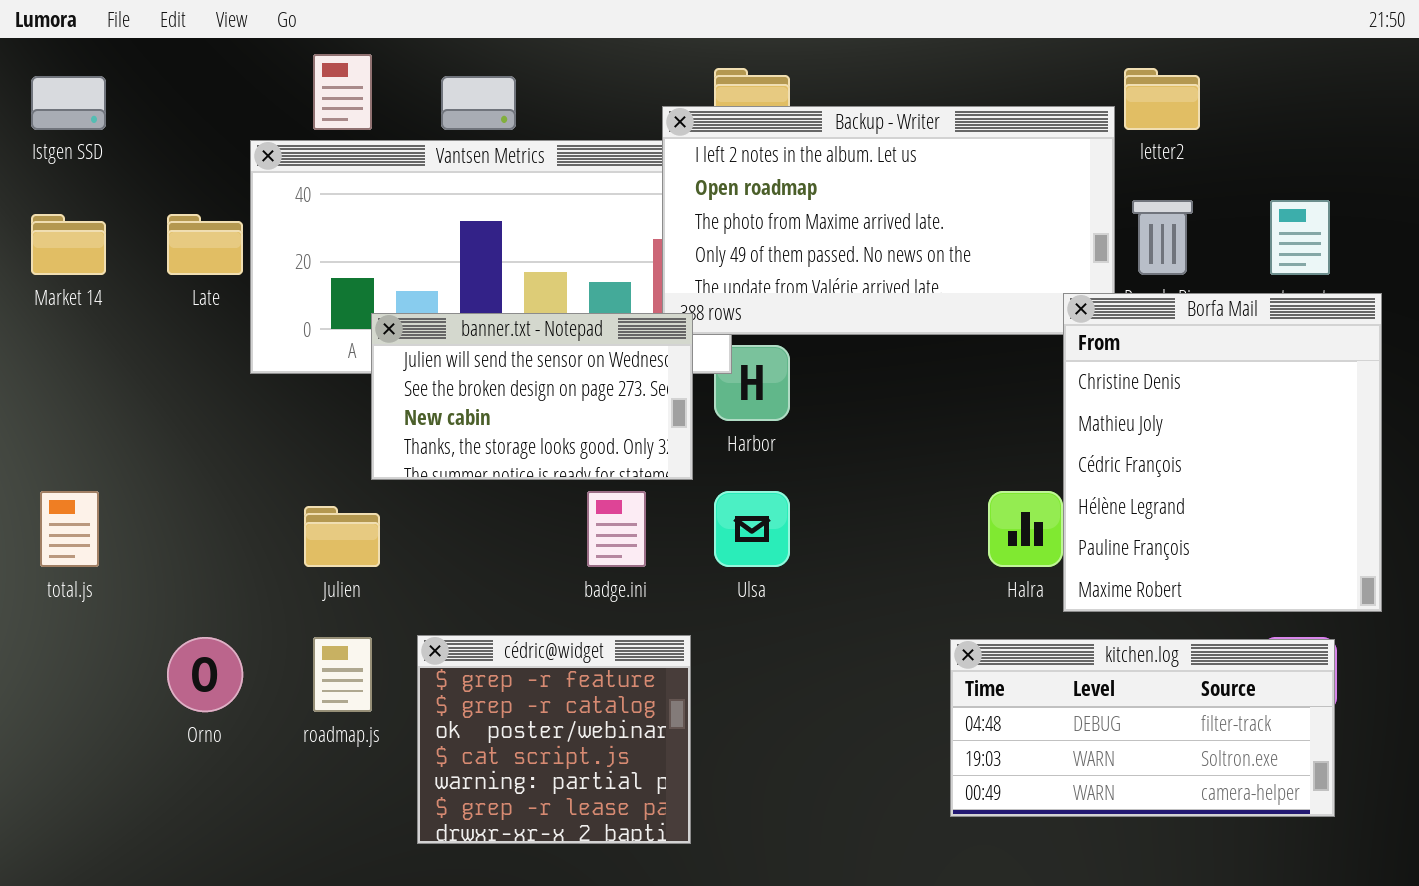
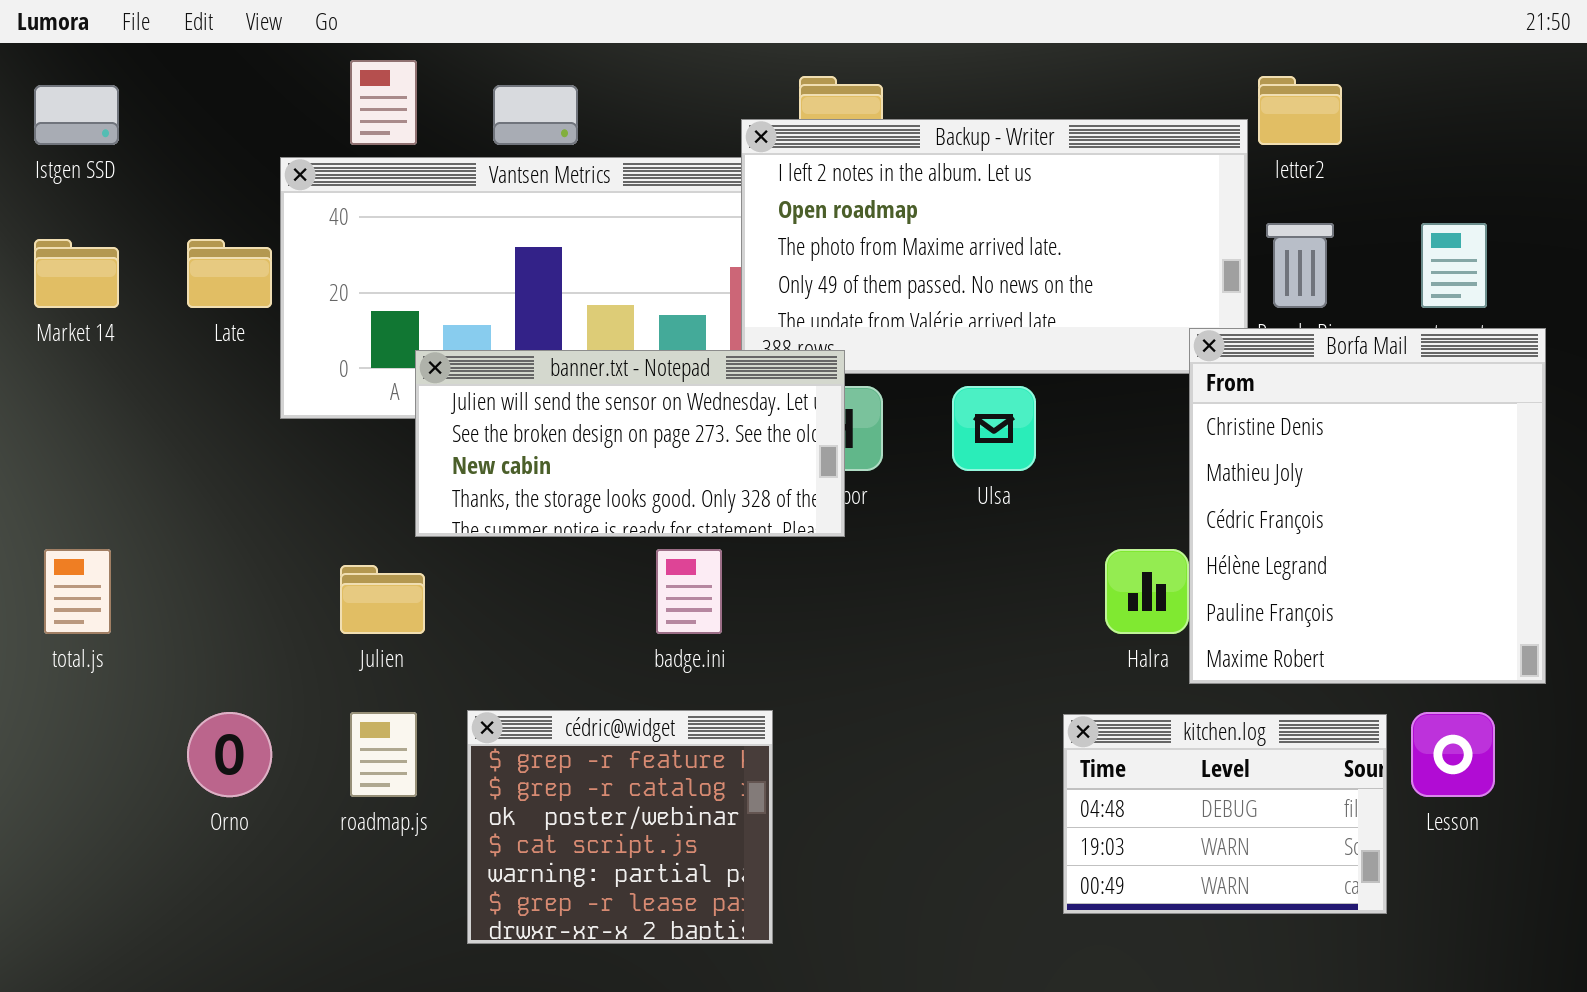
banner.txt - Notepad: [371,313,693,480] -> [415,350,845,537], resized
Ulsa: [714,491,790,567] -> [952,386,1036,471], moved
kitchen.log: [950,639,1335,817] -> [1063,714,1387,914], resized

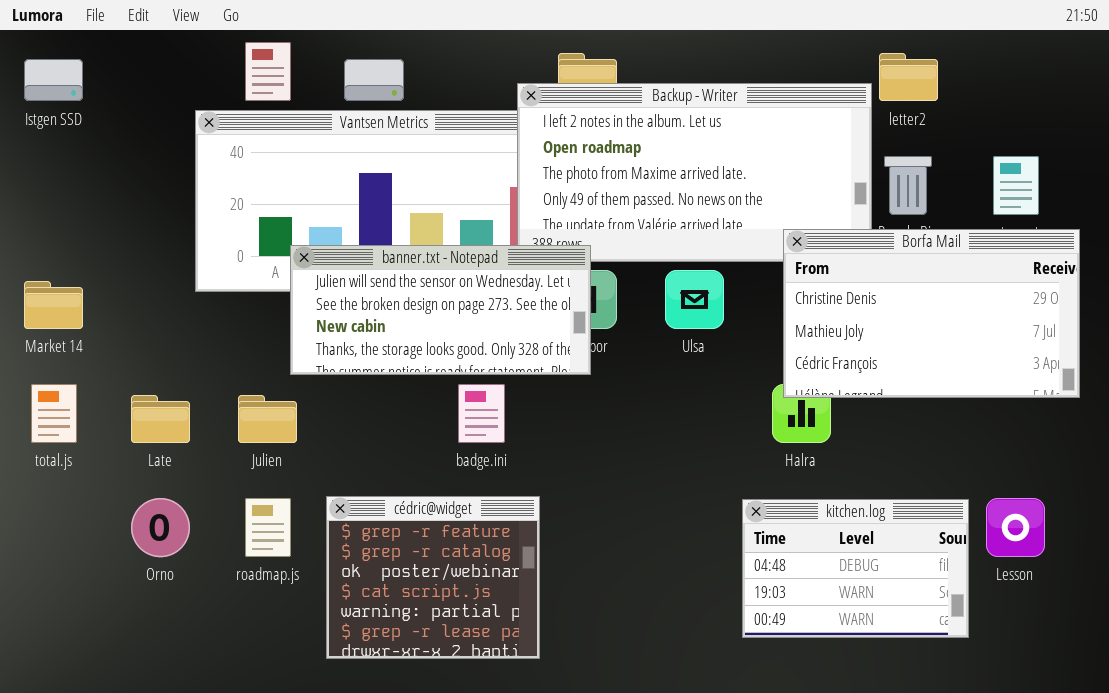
Market 14: [34,239,119,308] -> [24,281,83,329], moved
Late: [187,239,272,308] -> [131,395,190,443], moved
Borfa Mail: [1189,328,1546,684] -> [783,229,1080,398], resized

